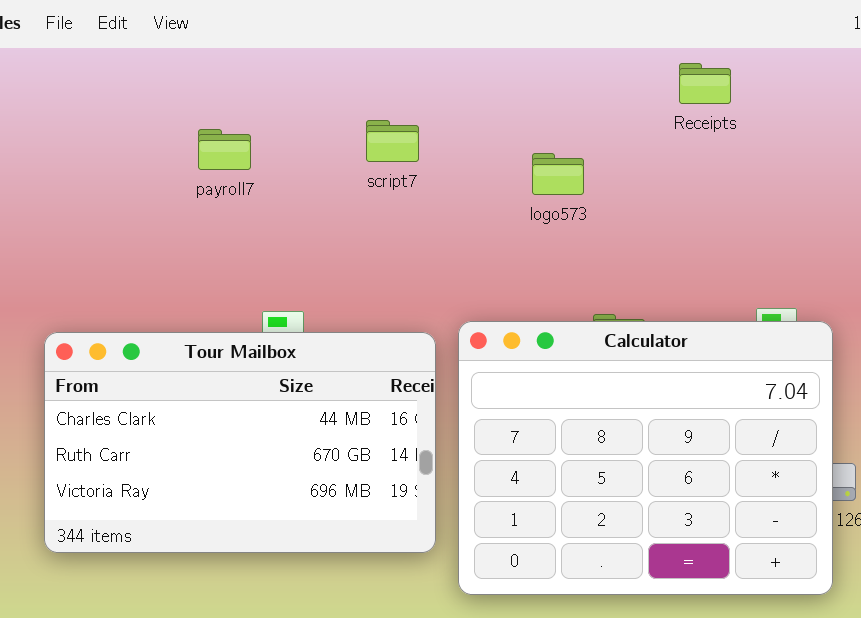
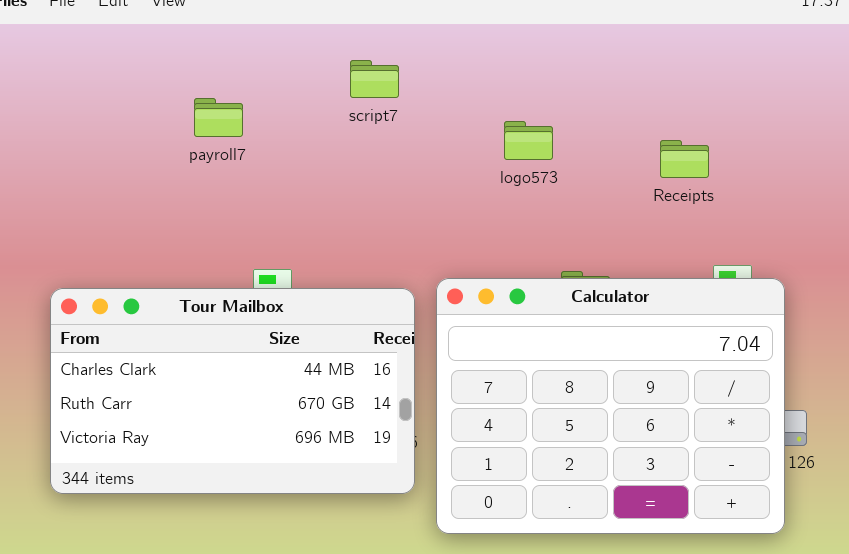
Receipts: [679,63,731,104] -> [660,140,709,178], moved
script7: [366,120,419,162] -> [350,60,399,98], moved

